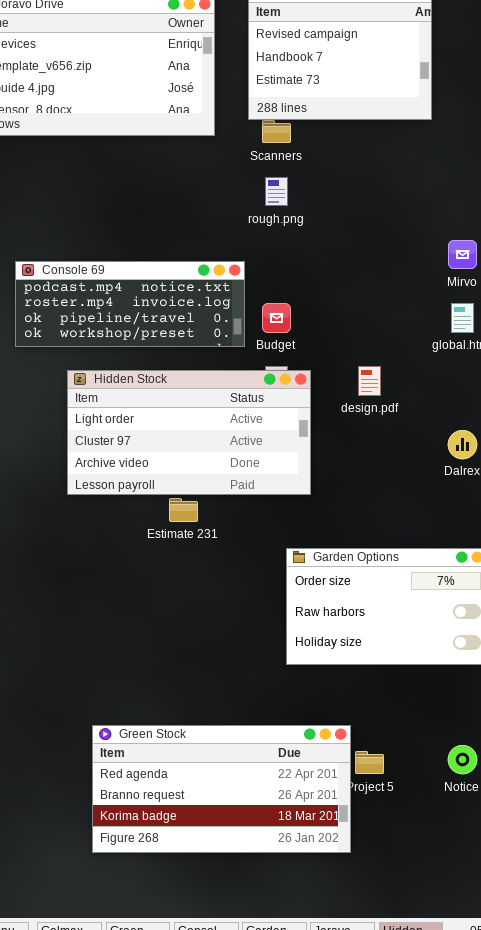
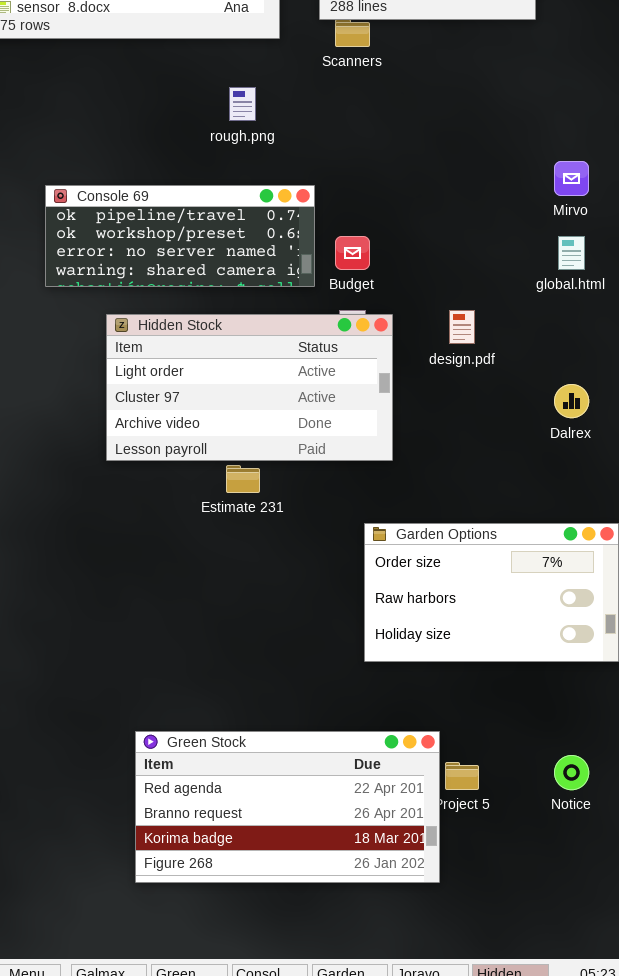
rough.png: [265,177,288,206] -> [229,87,256,121], moved
Console 69: [15,261,245,347] -> [45,185,315,287], scrolled down 2 rows

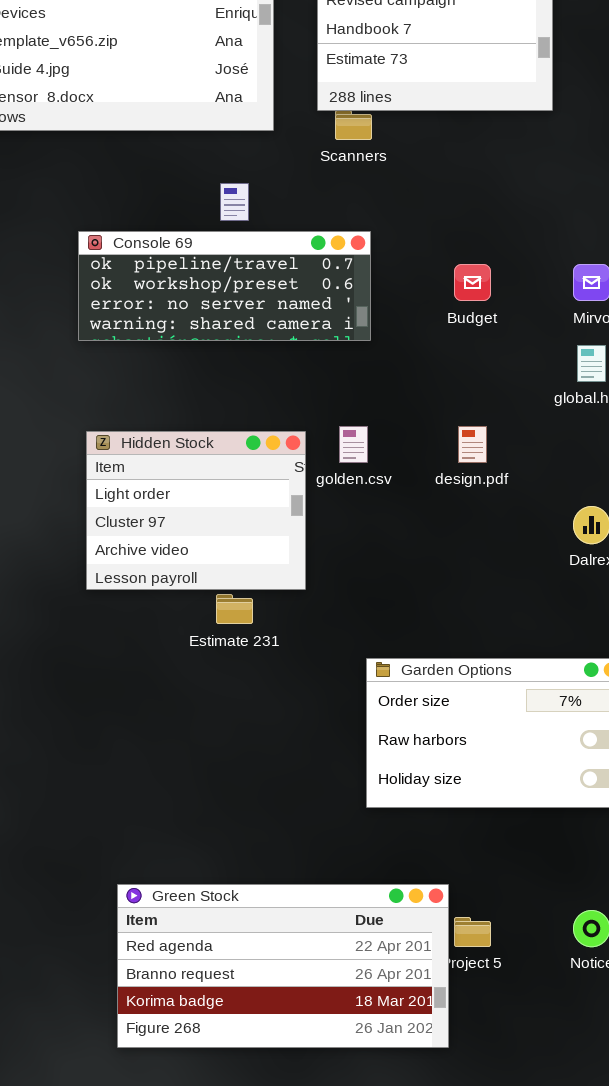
Console 69: [45,185,315,287] -> [78,231,371,341], moved
Budget: [335,236,370,270] -> [454,264,491,301], moved
Hidden Stock: [106,314,393,461] -> [86,431,306,590], resized

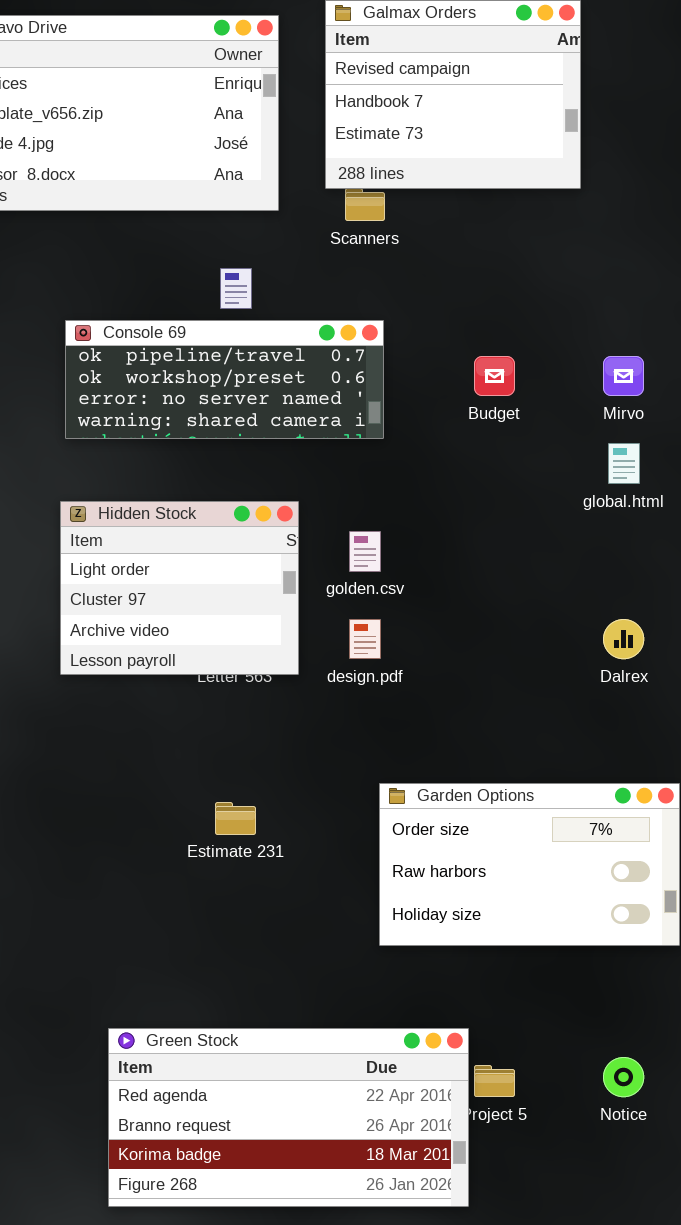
design.pdf: [458,426,487,463] -> [349,619,381,659], moved
Hidden Stock: [86,431,306,590] -> [60,501,299,675], moved
Estimate 231: [216,594,253,624] -> [215,802,256,835], moved

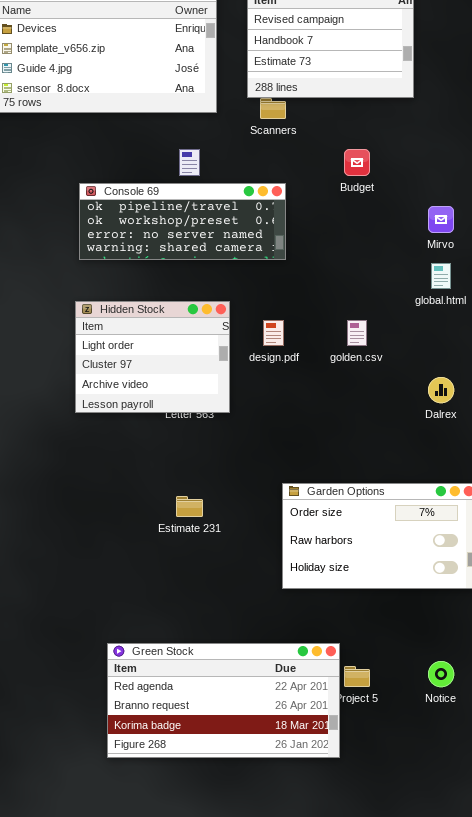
Budget: [474,356,515,396] -> [344,149,370,176], moved
golden.csv: [349,531,381,572] -> [347,320,367,346], moved
design.pdf: [349,619,381,659] -> [263,320,284,346], moved

